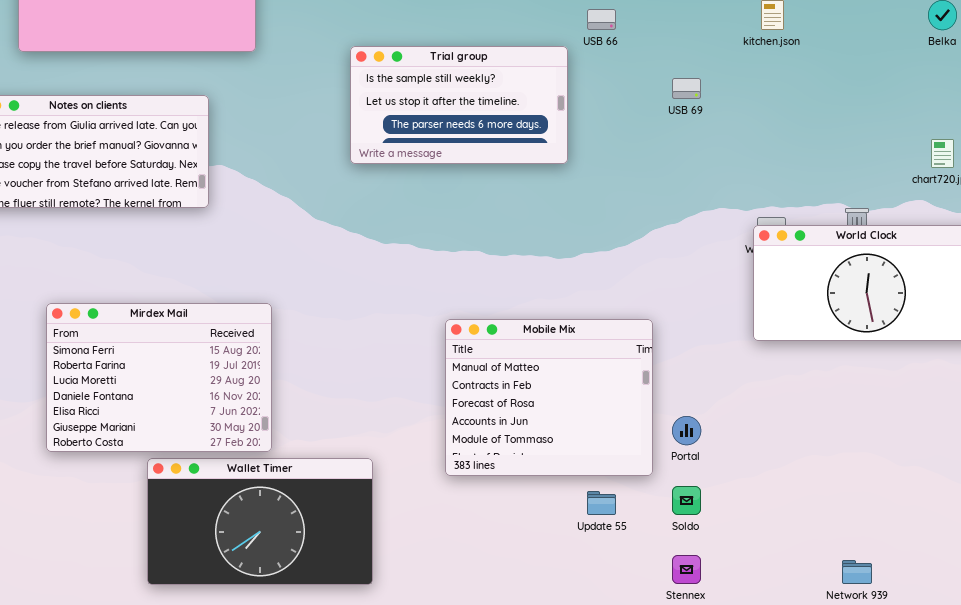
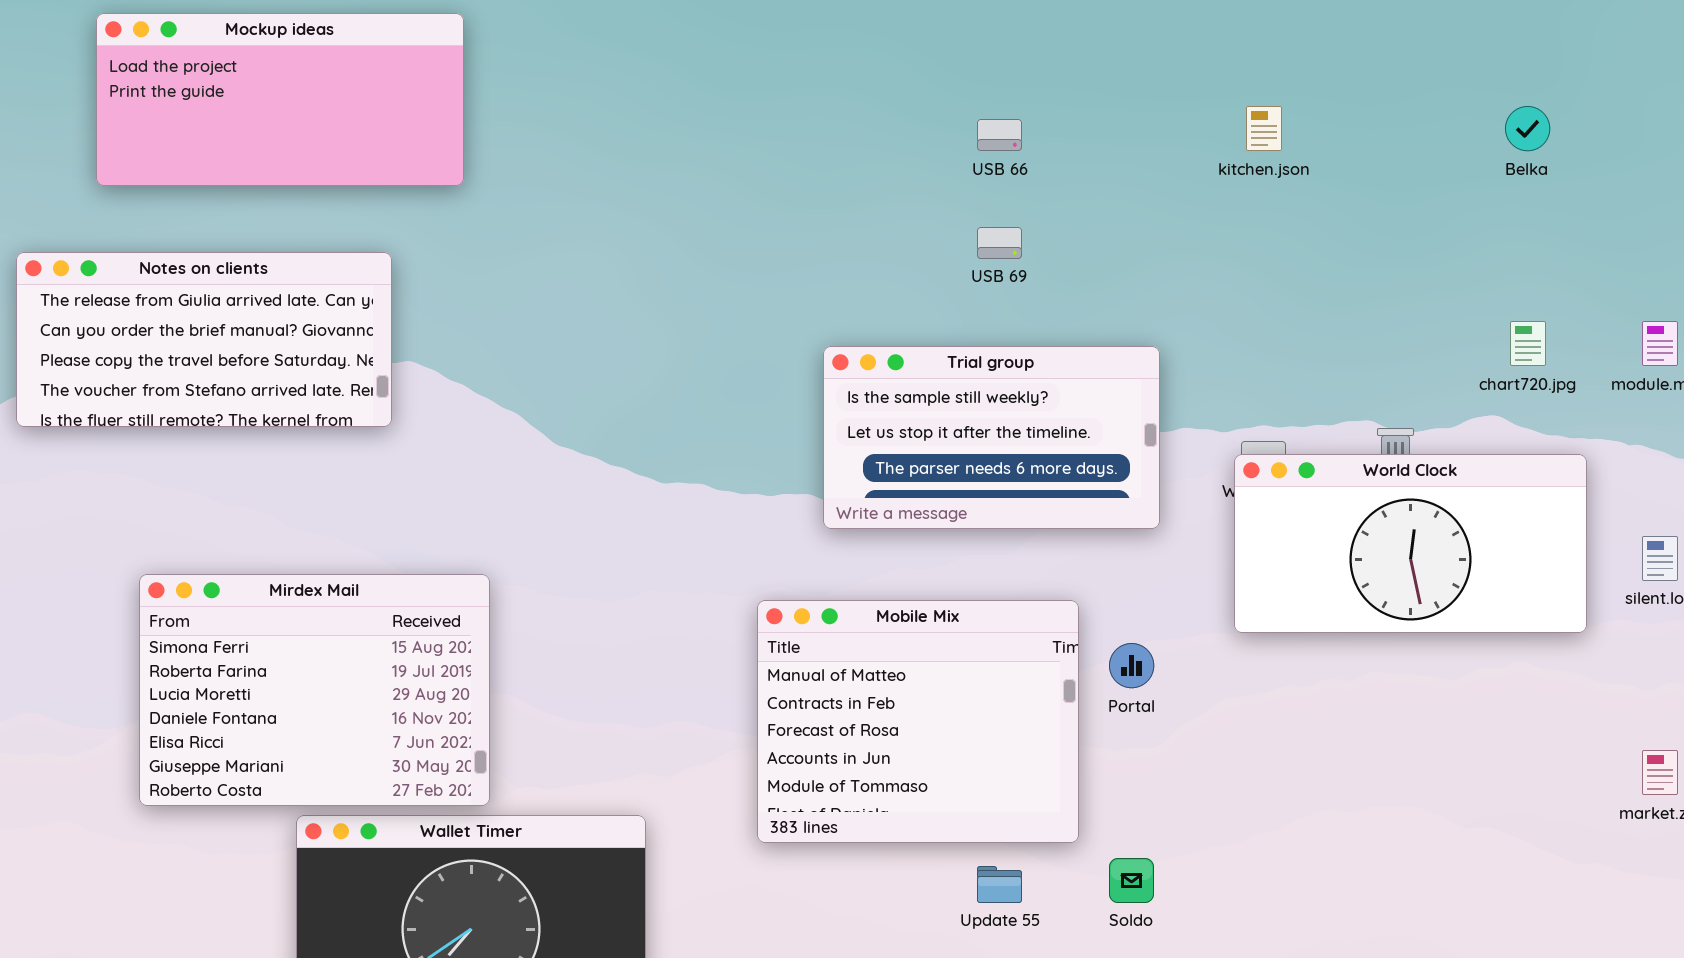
Trial group: [350,46,568,164] -> [823,346,1160,529], moved
USB 69: [672,78,701,99] -> [977,227,1022,259], moved
Portal: [672,416,701,445] -> [1109,643,1154,688], moved

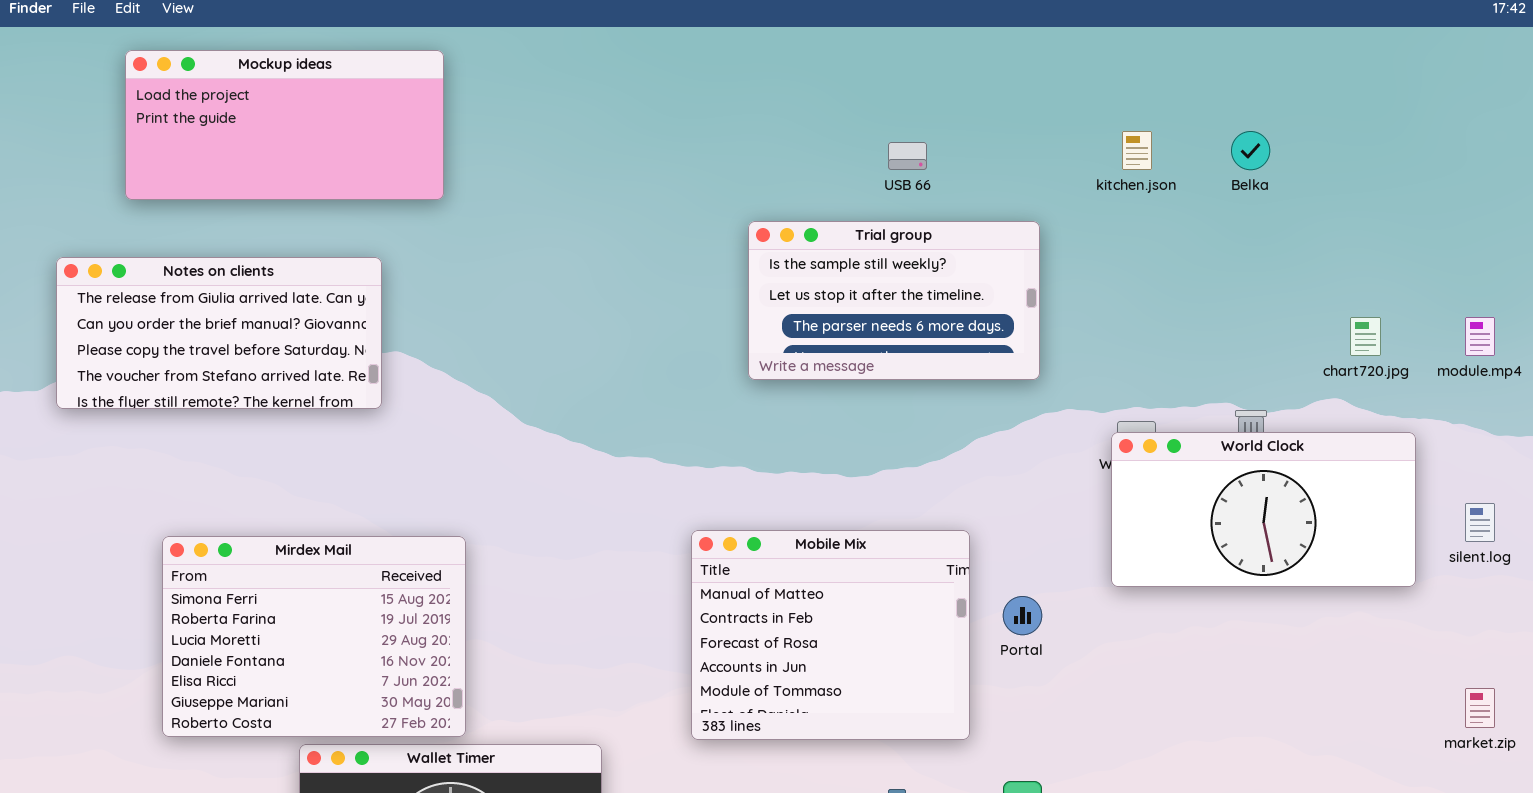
Belka: [1505,106,1550,151] -> [1231,131,1270,170], moved
Trial group: [823,346,1160,529] -> [748,221,1040,380], moved
Mobile Mix: [757,600,1079,843] -> [691,530,970,740], moved

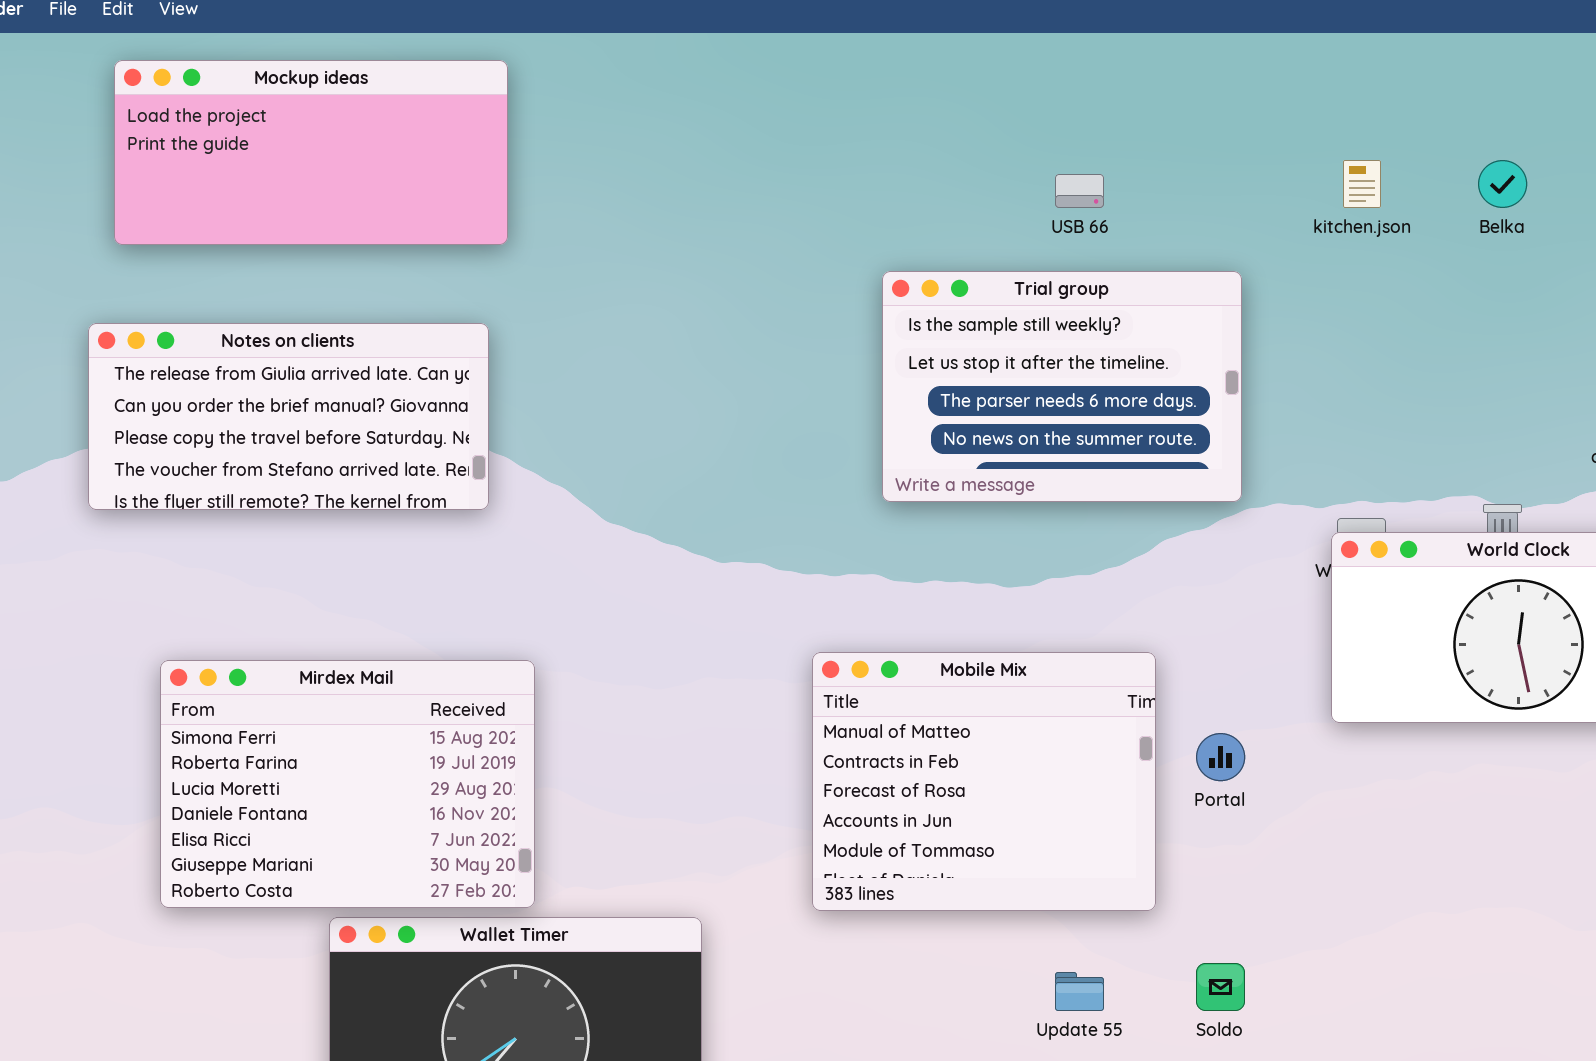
Trial group: [748,221,1040,380] -> [882,271,1242,502], resized
Notes on clients: [56,257,382,409] -> [88,323,489,510], moved

